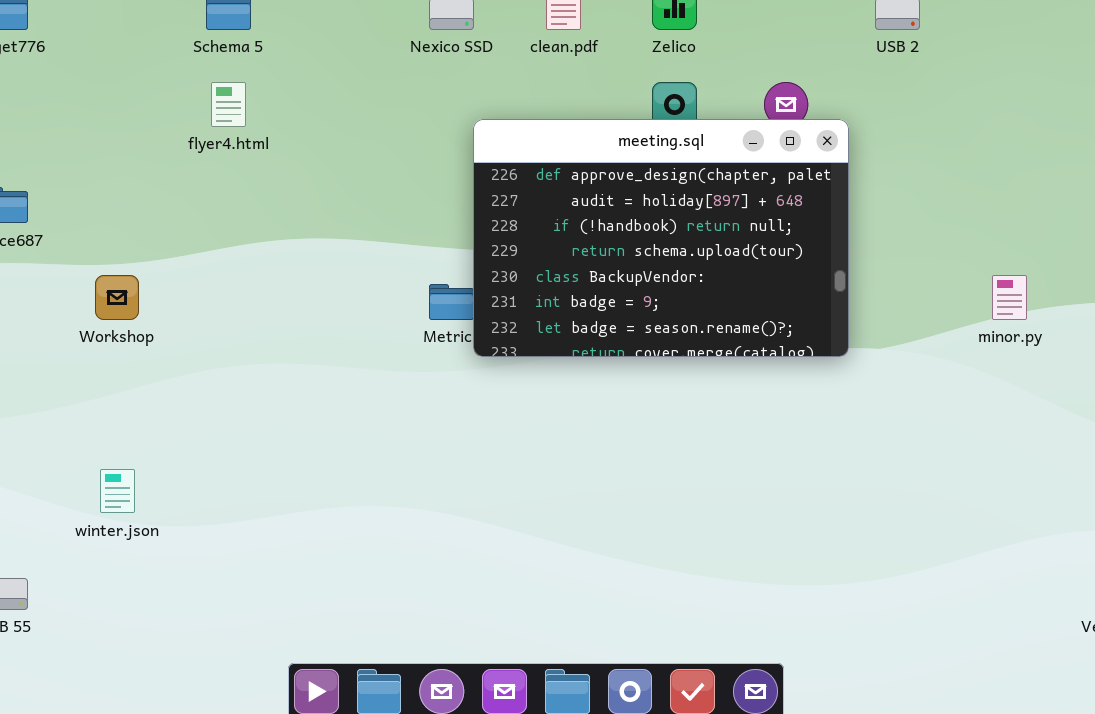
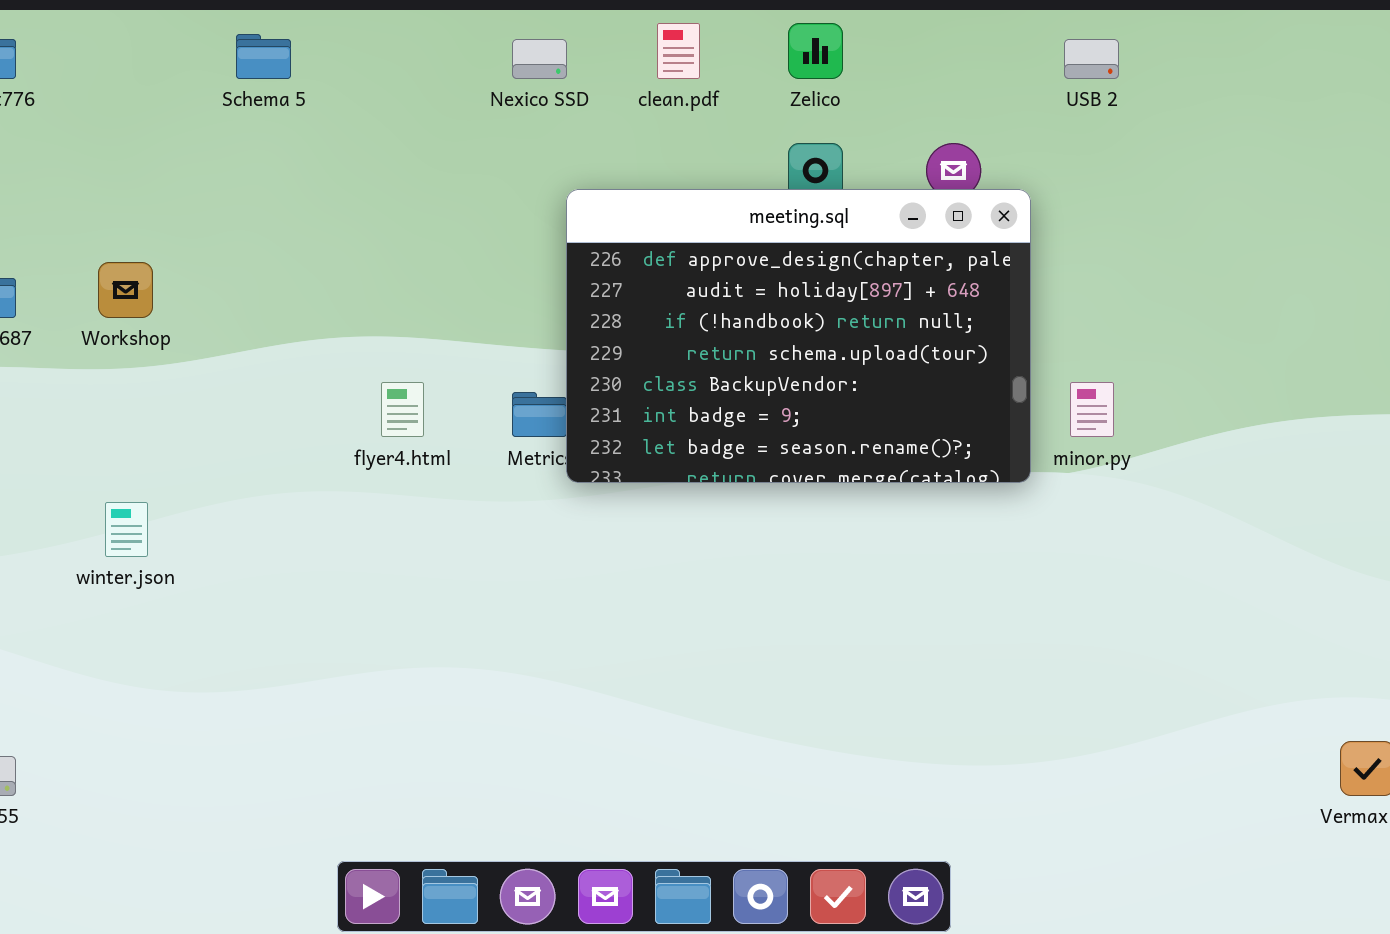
flyer4.html: [211,82,246,127] -> [381,382,424,437], moved
Workshop: [95,275,139,320] -> [98,262,153,318], moved
minor.py: [992,275,1027,320] -> [1070,382,1114,437], moved
winter.json: [100,469,135,513] -> [105,502,148,557], moved

